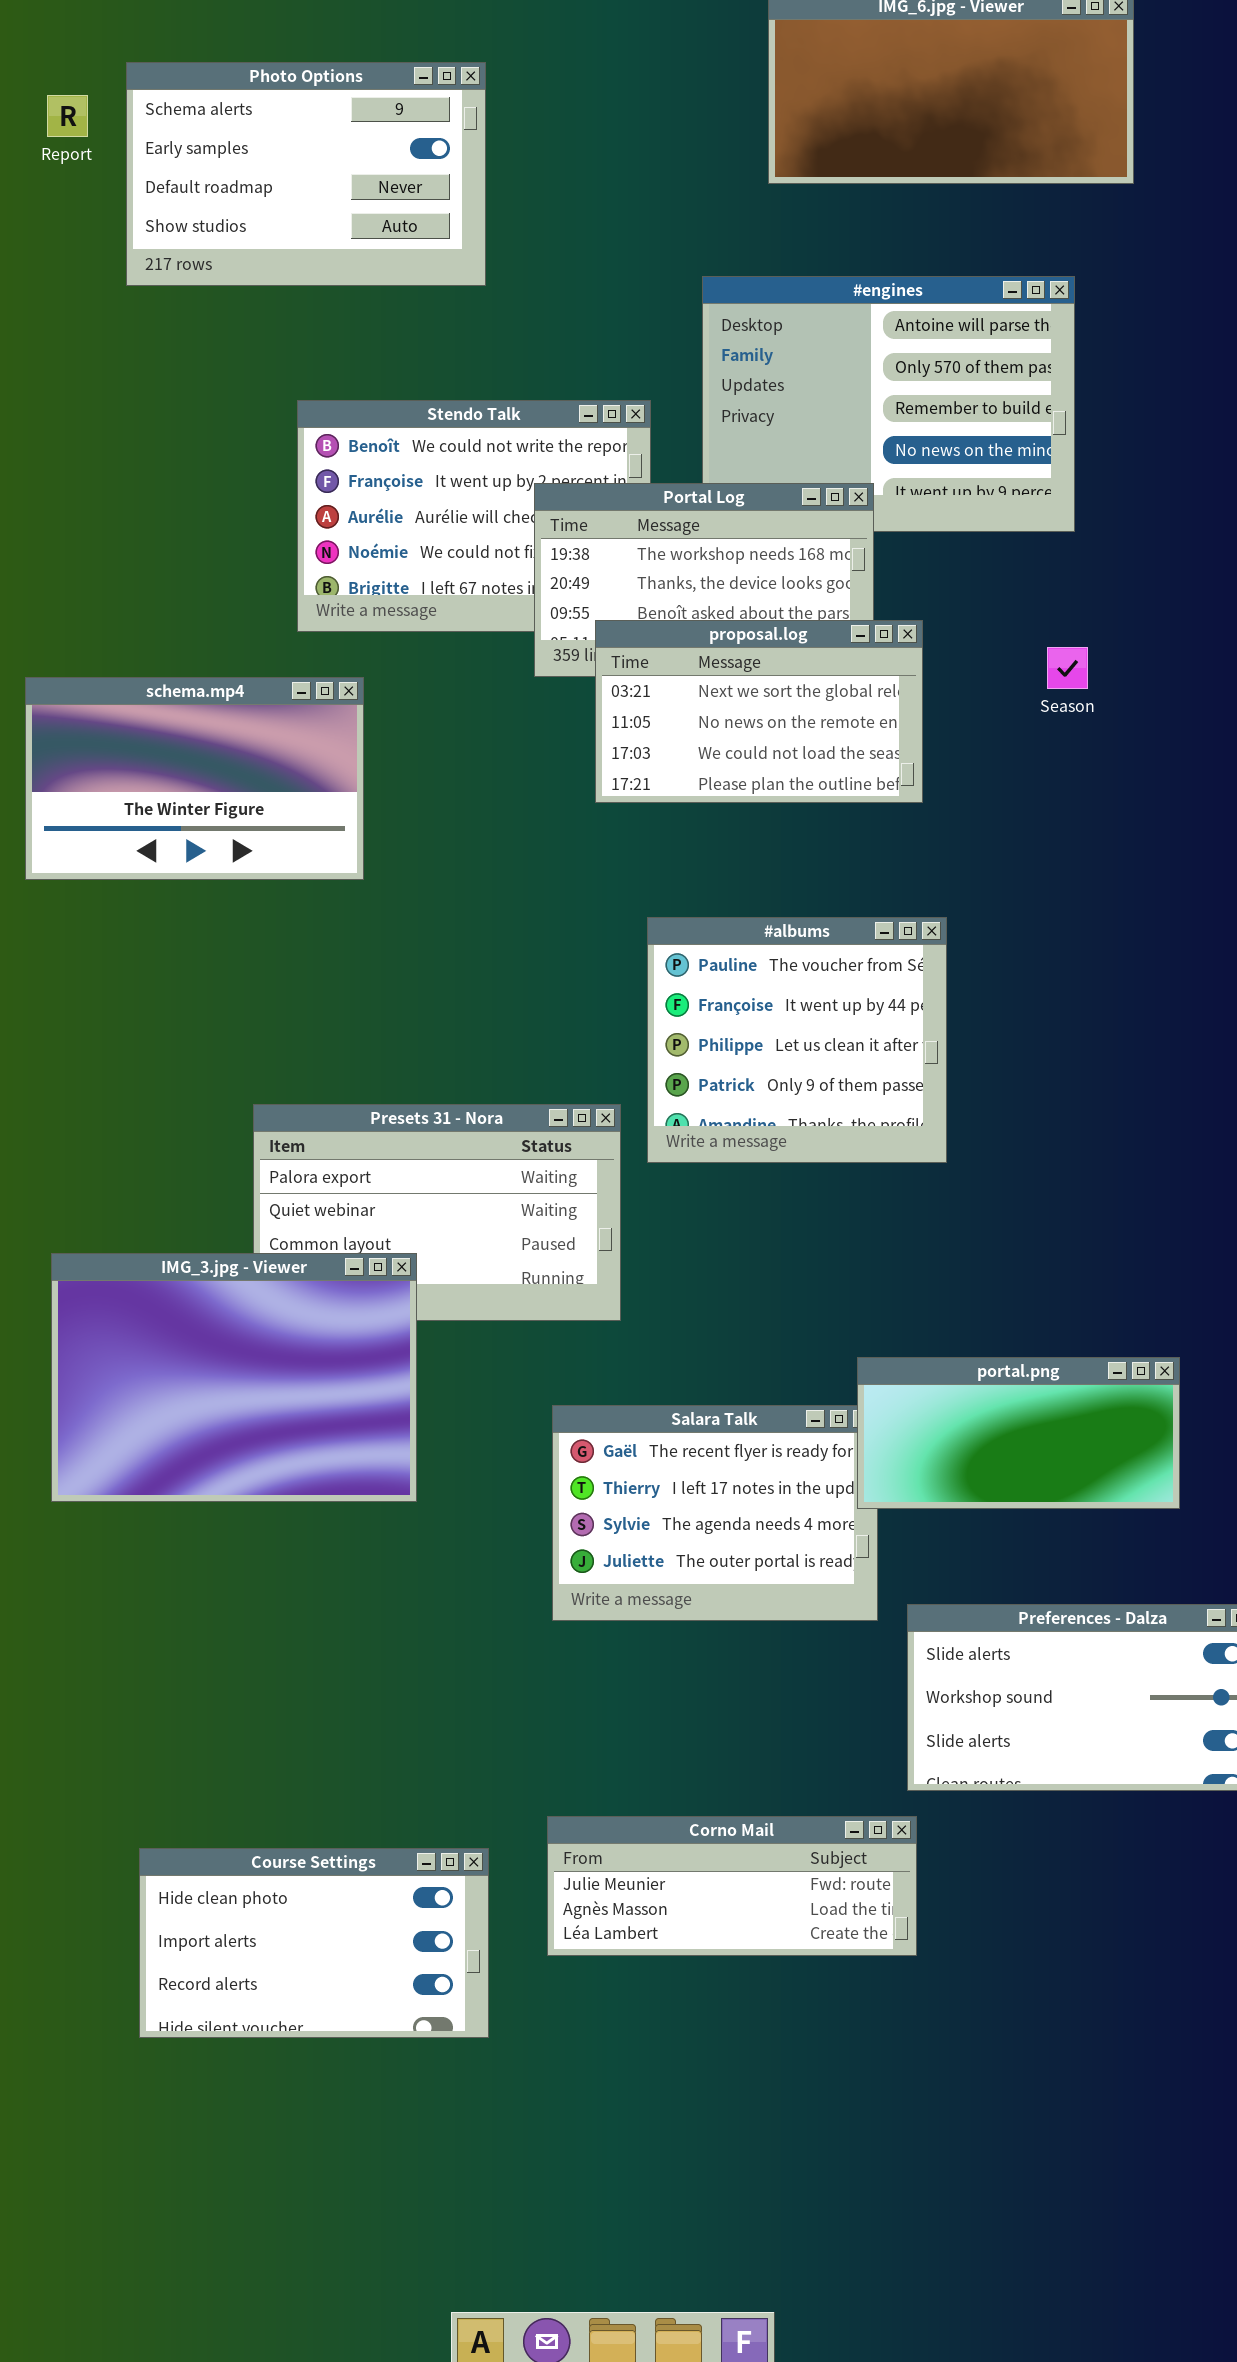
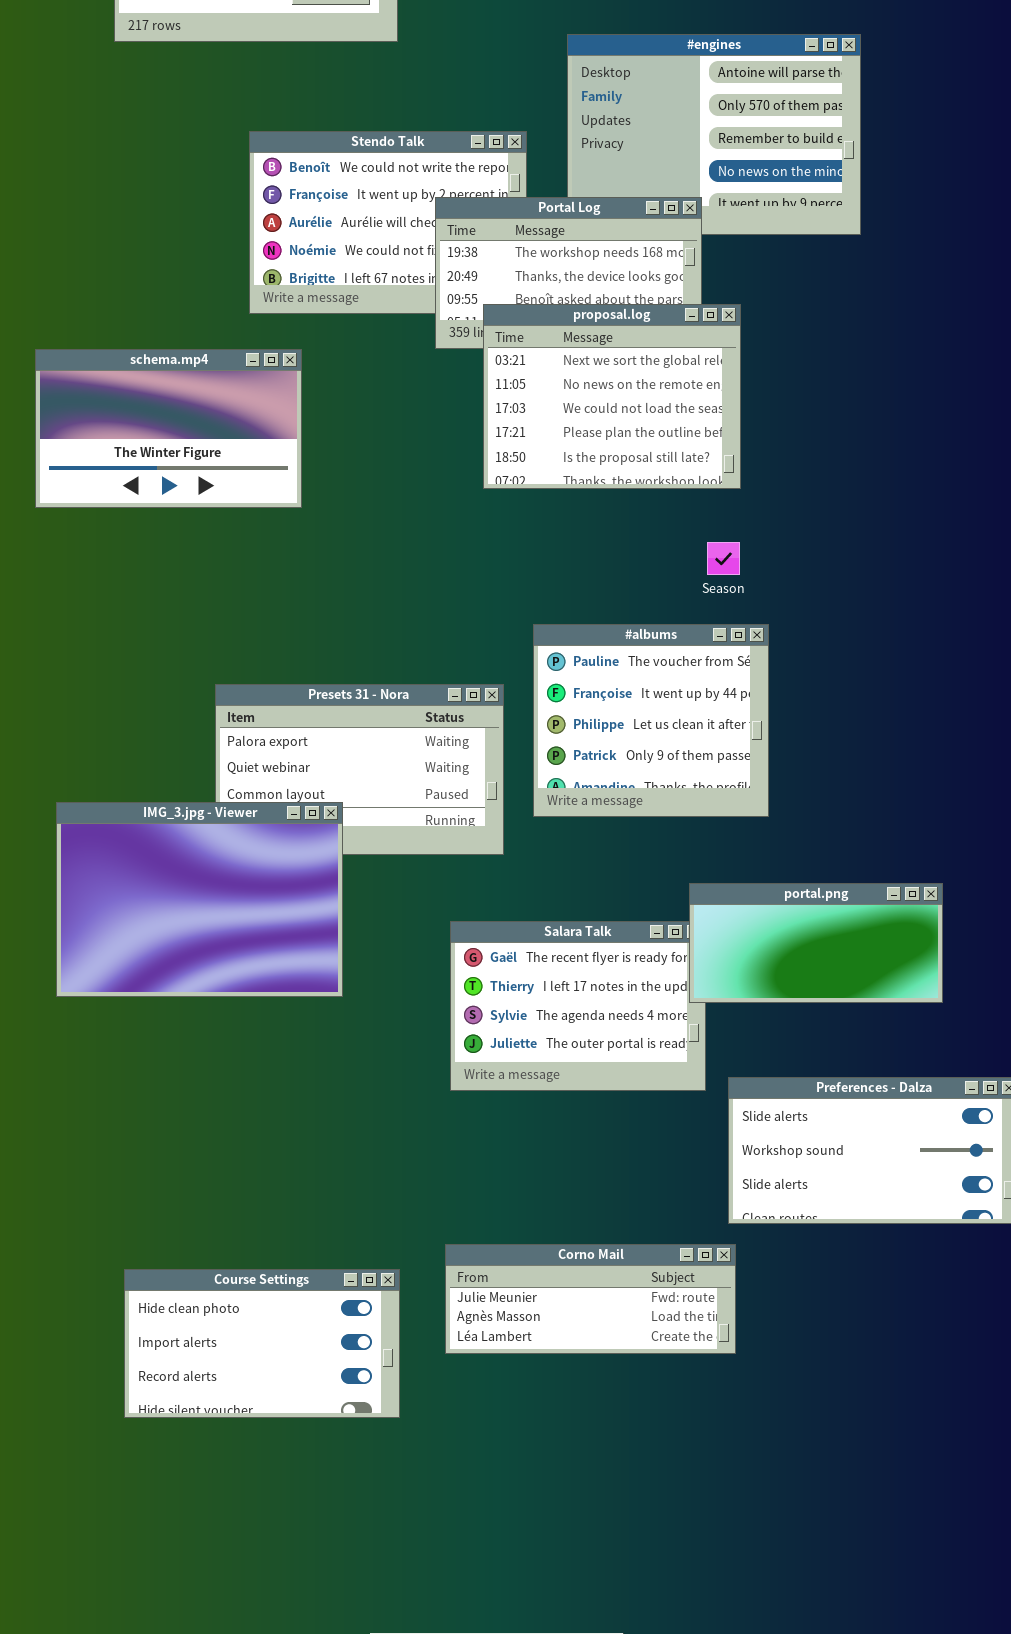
proposal.log: [595,620,923,803] -> [483,304,741,489], resized
Season: [1047,647,1088,689] -> [707,542,740,575], moved
#albums: [647,917,947,1163] -> [533,624,769,817], moved

